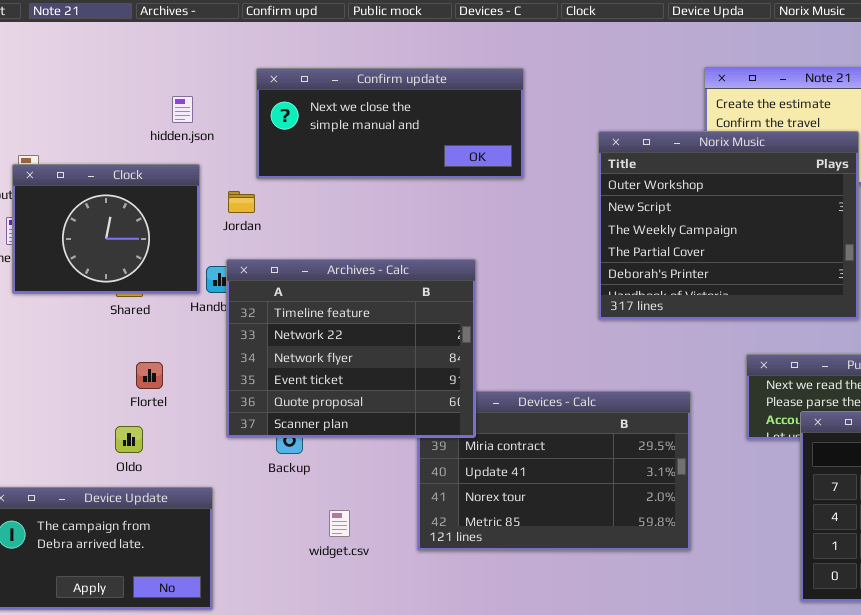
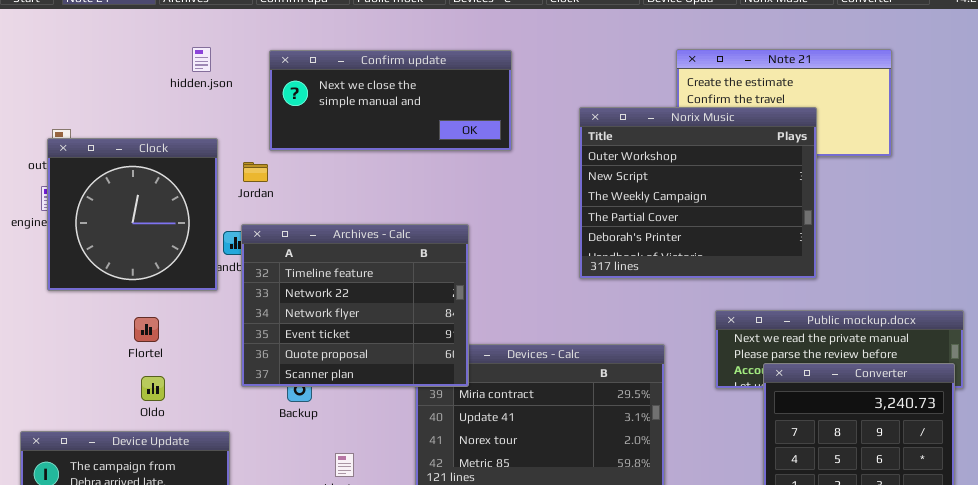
hidden.json: [172,96,193,123] -> [192,47,211,72], moved
Clock: [12,164,200,294] -> [47,138,218,291], resized
Flortel: [136,362,163,389] -> [134,317,159,342], moved

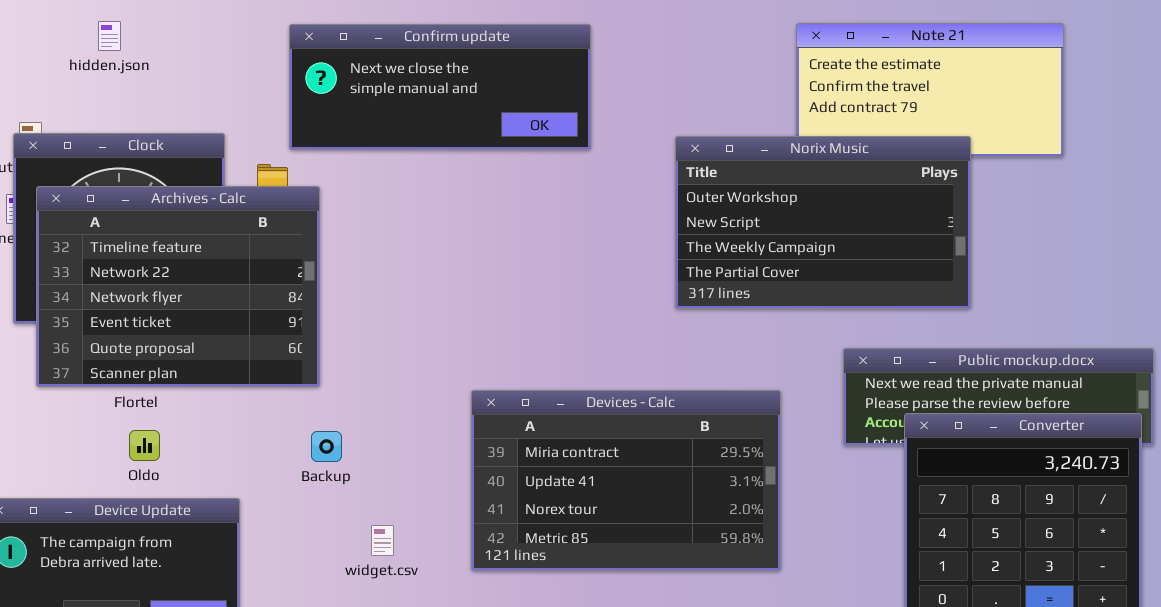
hidden.json: [192,47,211,72] -> [98,21,121,51], moved
Norix Music: [579,107,817,279] -> [675,136,971,309], resized
Archives - Calc: [241,224,469,387] -> [36,186,320,387], moved

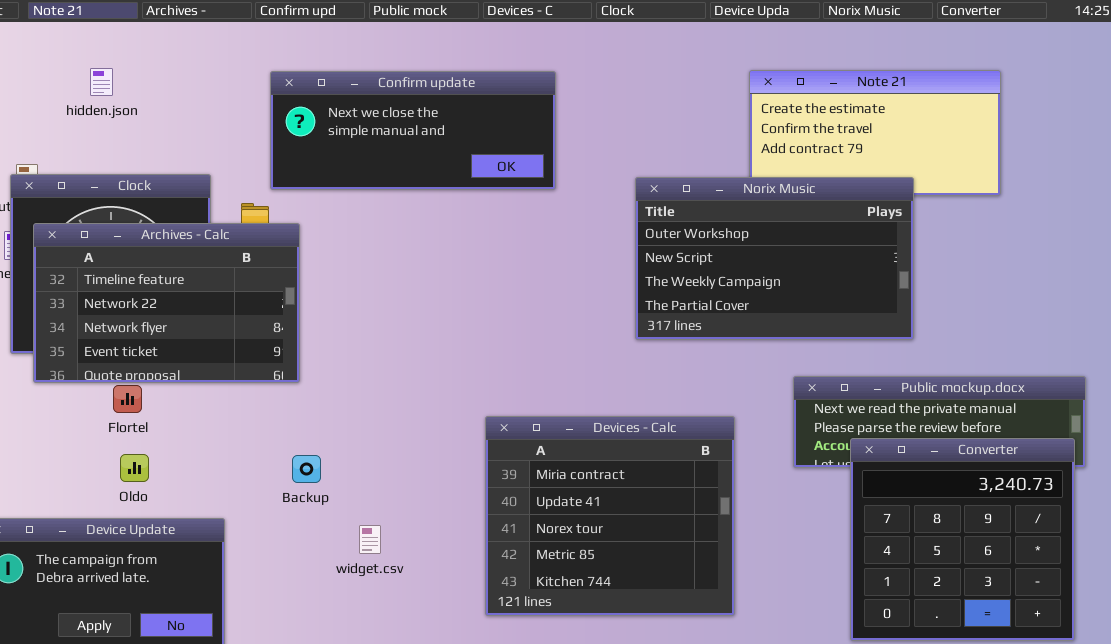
Archives - Calc: [36,186,320,387] -> [33,223,300,383], resized
Devices - Calc: [471,390,781,571] -> [485,416,735,616], resized
widget.csv: [371,525,394,556] -> [359,525,381,554], moved

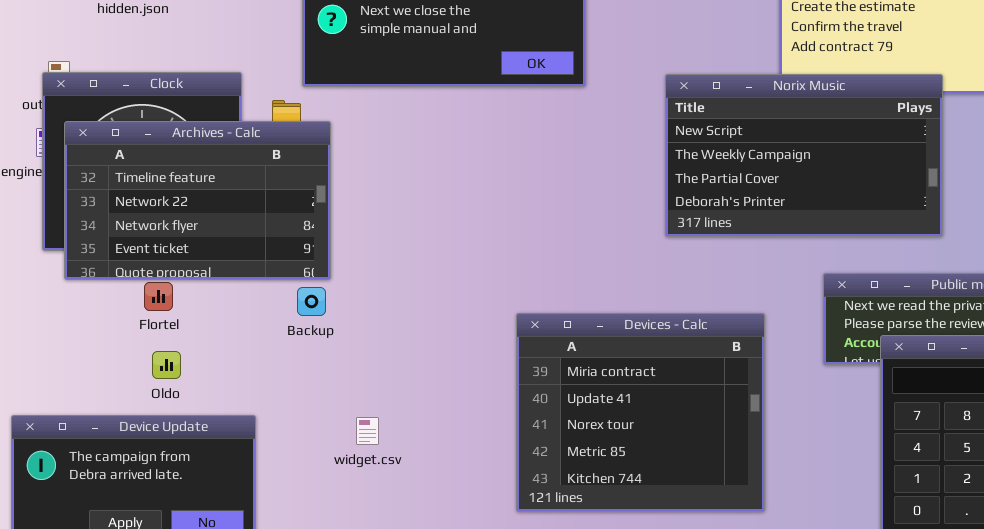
Norix Music: [635,177,914,340] -> [665,74,943,237], scrolled down 1 row
Backup: [292,455,321,483] -> [297,287,326,316], moved
widget.csv: [359,525,381,554] -> [356,417,379,445], moved

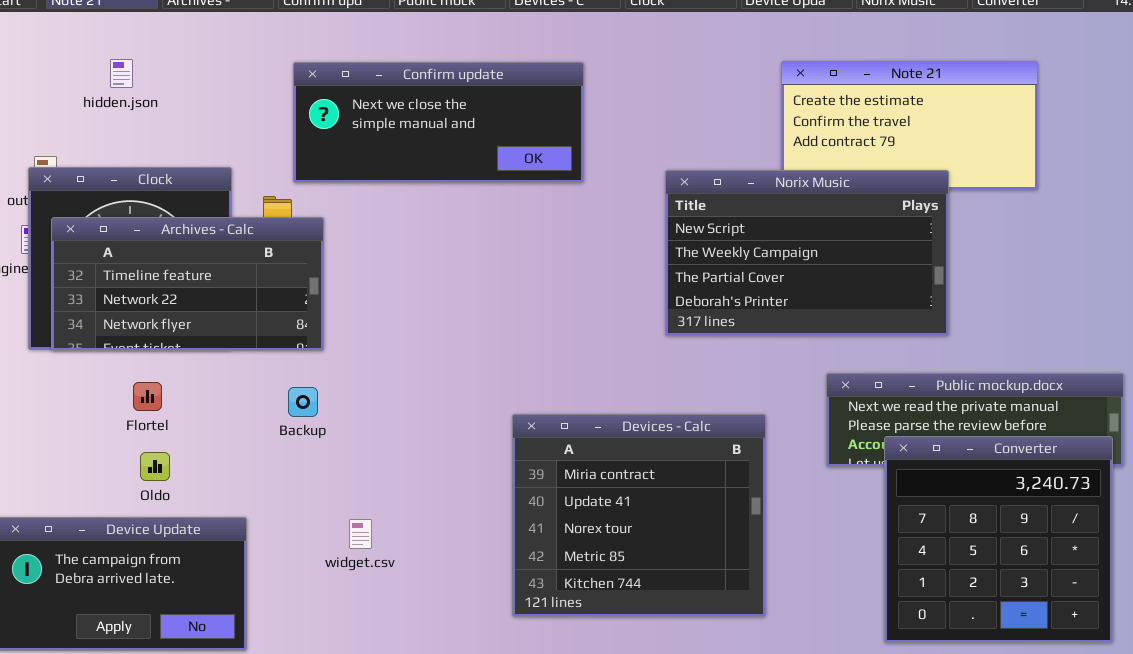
Archives - Calc: [64,121,331,280] -> [51,217,324,351], resized

